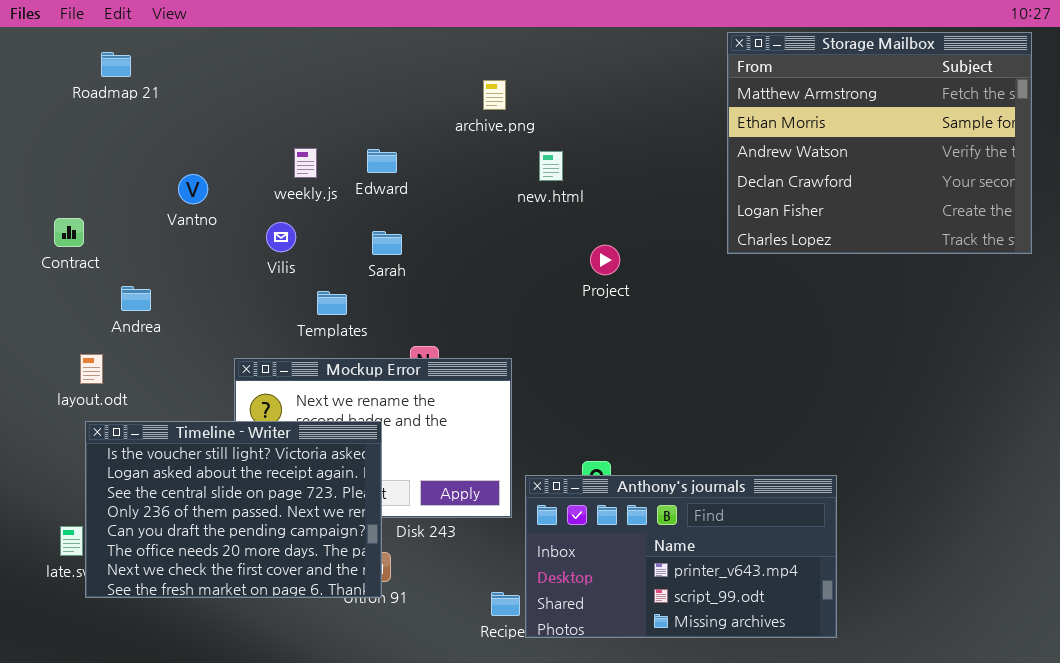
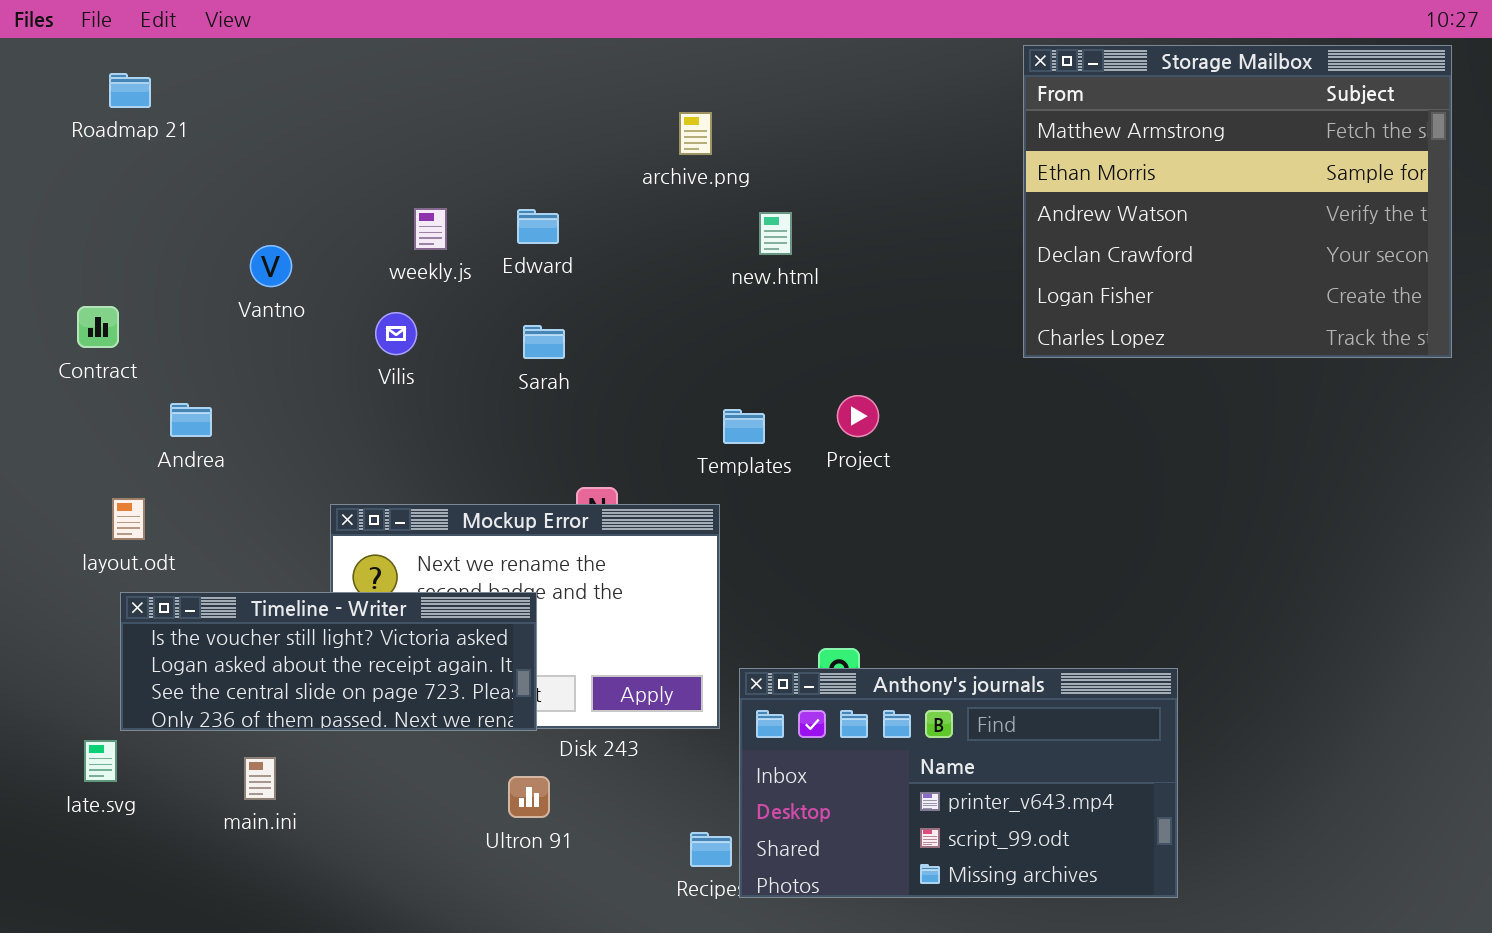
Roadmap 21: [101,52,131,77] -> [109,73,151,108], moved
Project: [590,245,620,275] -> [837,395,879,437], moved
Templates: [317,291,347,315] -> [723,409,765,444], moved
Timeline - Writer: [85,421,382,598] -> [120,592,537,731], resized

